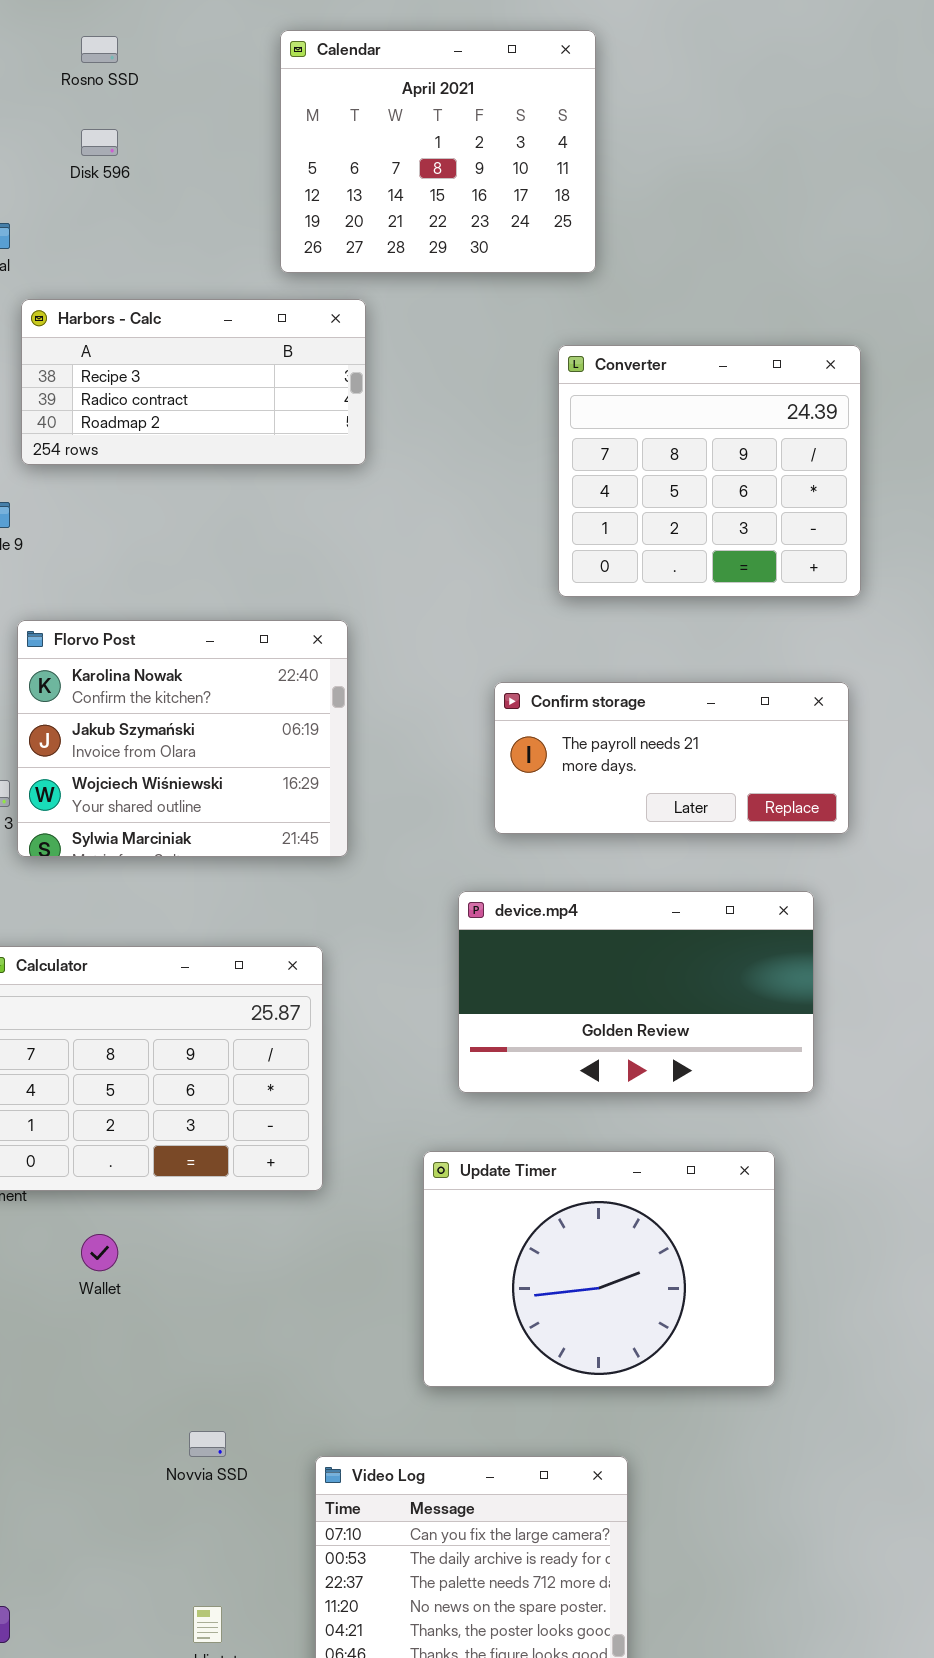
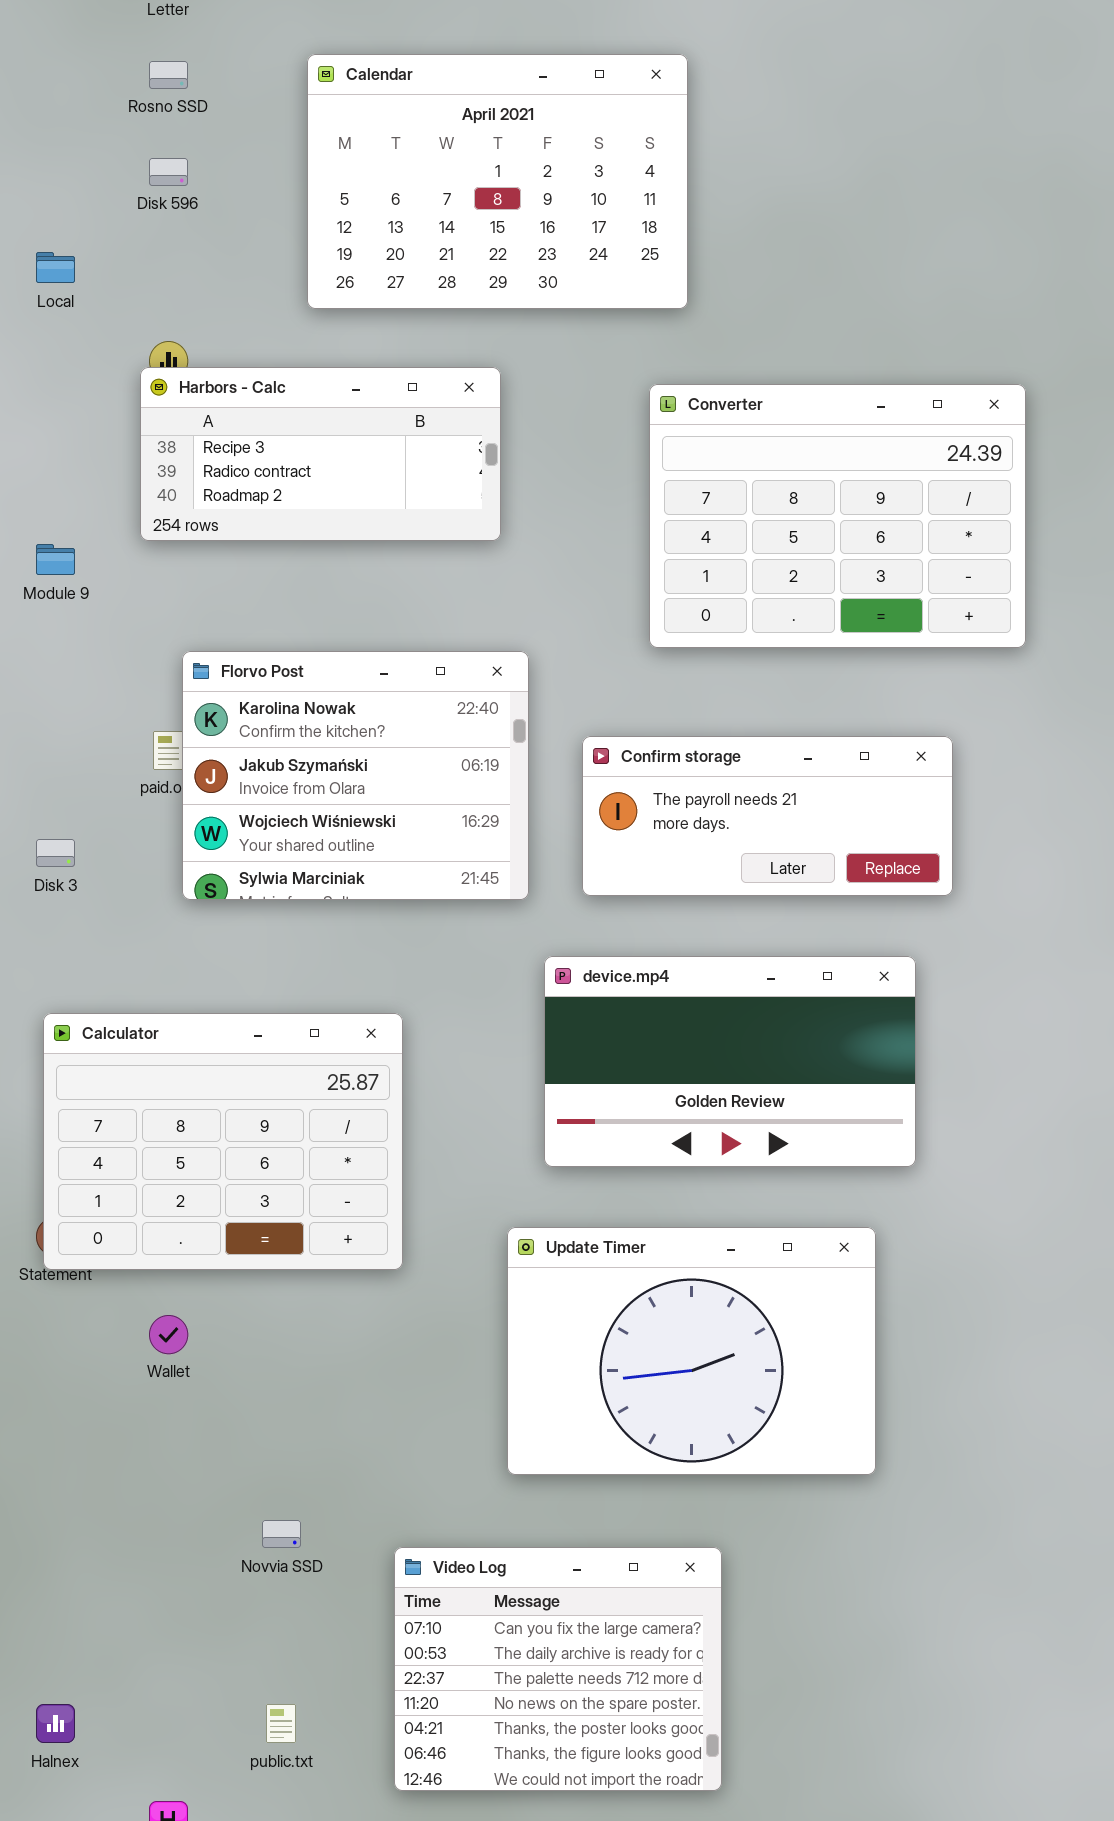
Calendar: [280,30,596,273] -> [307,54,688,309], resized
Harbors - Calc: [21,299,366,465] -> [140,367,501,541], moved
Converter: [558,345,861,597] -> [649,384,1026,648], resized
Florvo Post: [17,620,348,857] -> [182,651,529,900], moved

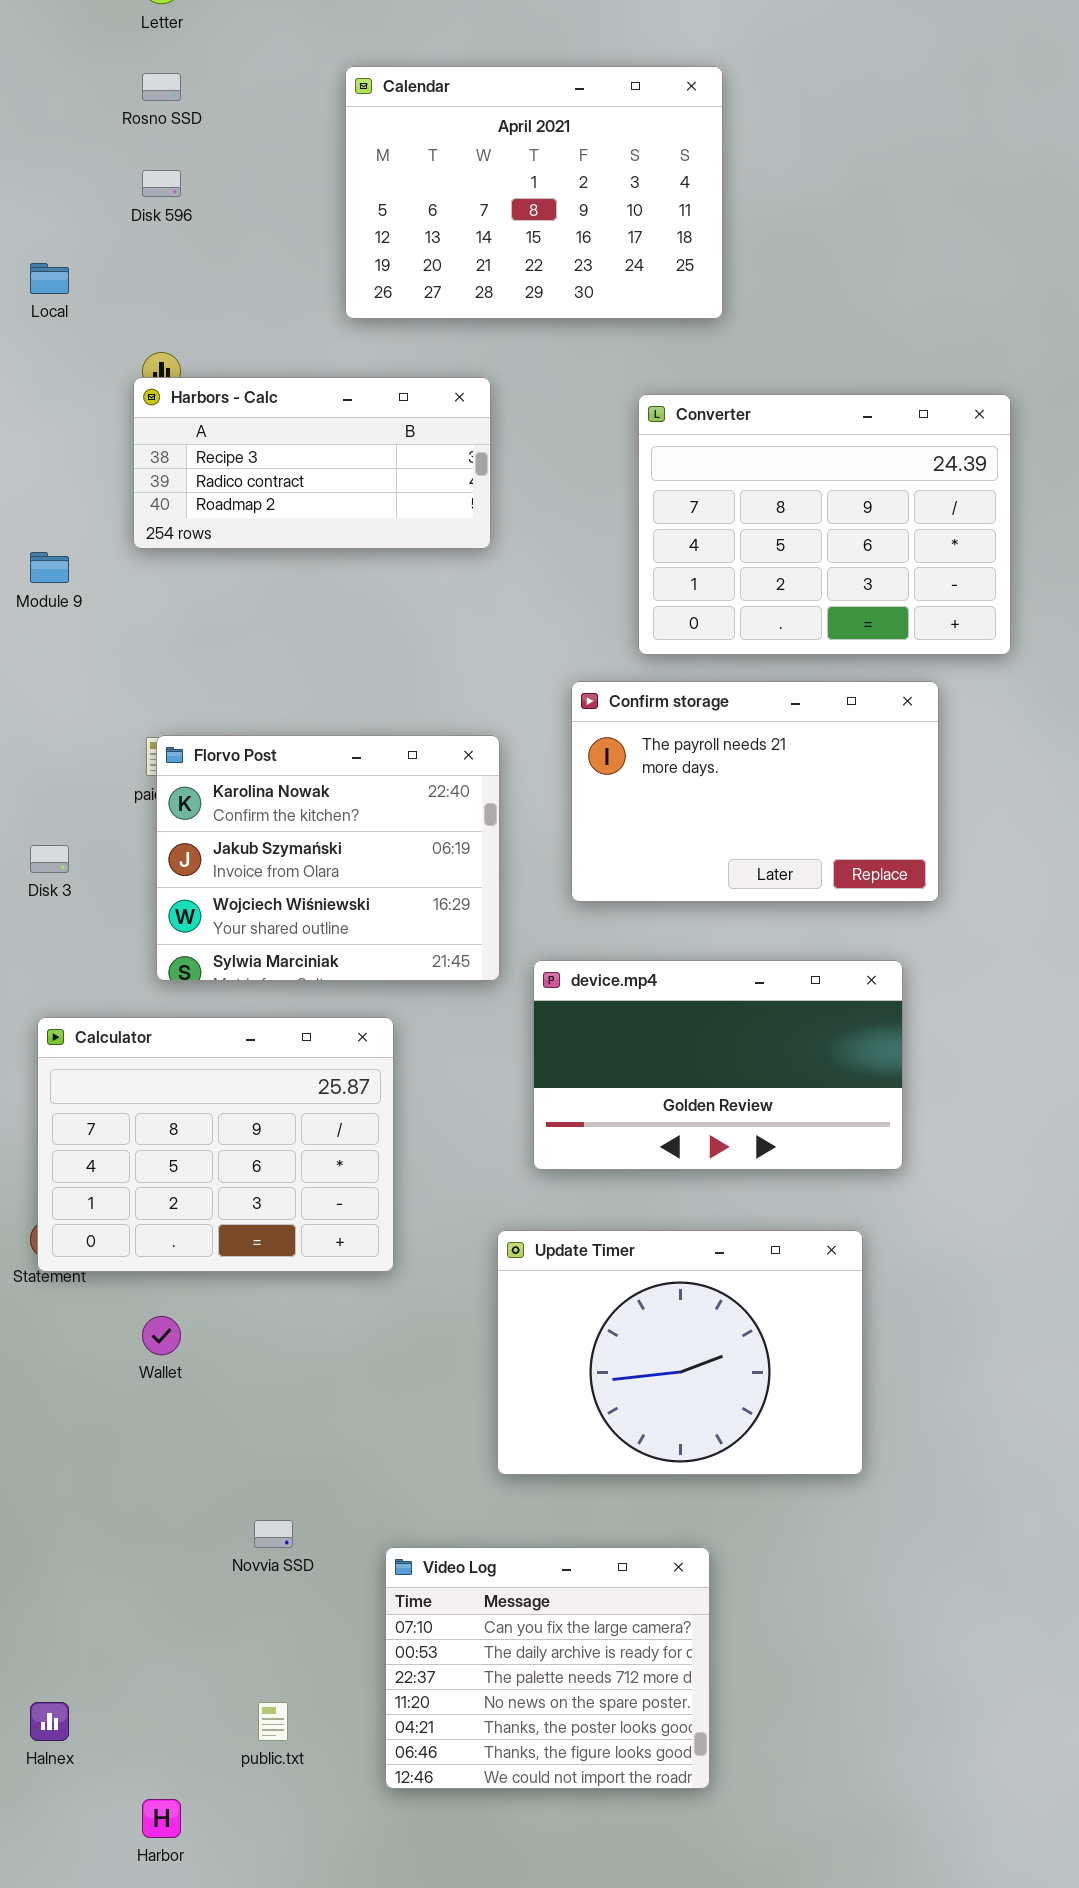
Calendar: [307,54,688,309] -> [345,66,723,319], moved
Florvo Post: [182,651,529,900] -> [156,735,500,981], moved
Confirm storage: [582,736,953,896] -> [571,681,939,902], resized

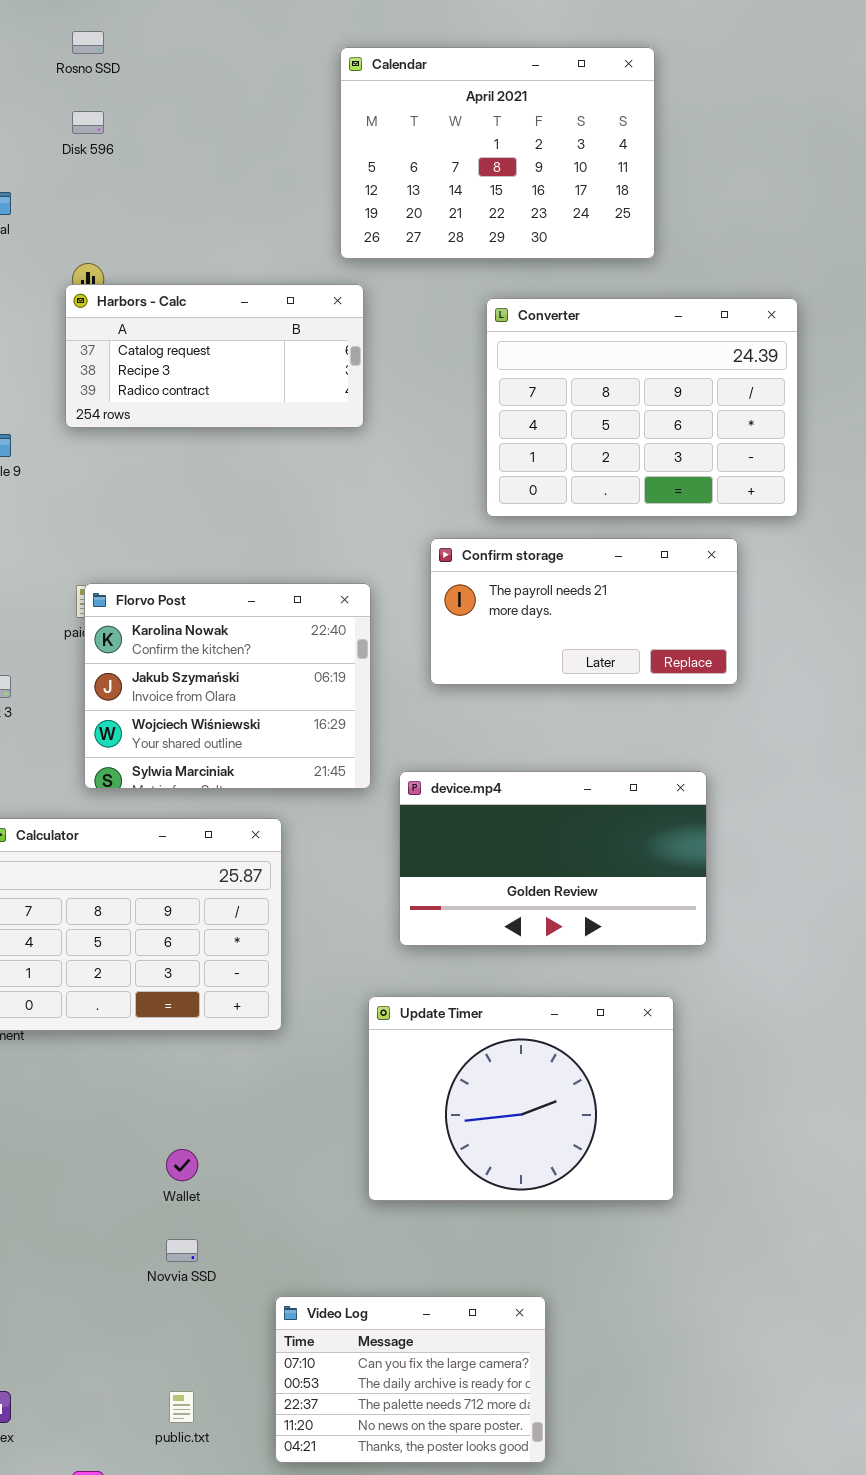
Calendar: [345,66,723,319] -> [340,47,655,259], moved
Harbors - Calc: [133,377,491,549] -> [65,284,364,428], scrolled up 1 row
Confirm storage: [571,681,939,902] -> [430,538,738,685], resized
Wallet: [142,1316,181,1355] -> [166,1149,198,1181], moved
Video Log: [385,1547,710,1789] -> [275,1296,546,1463], resized

